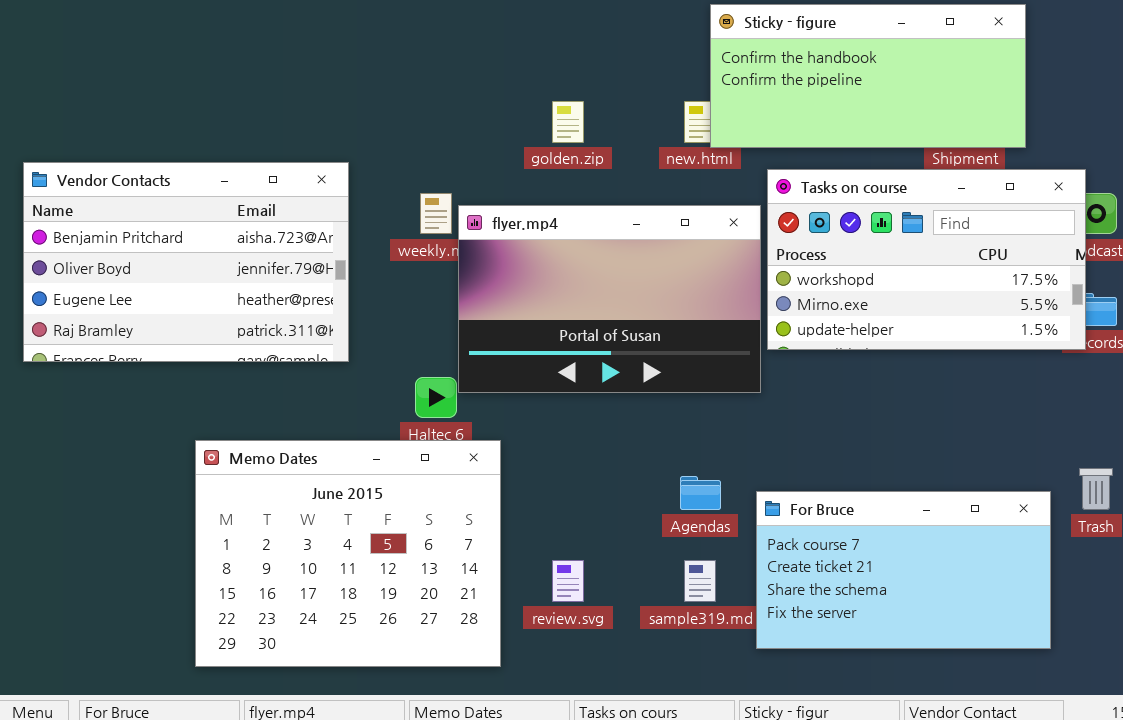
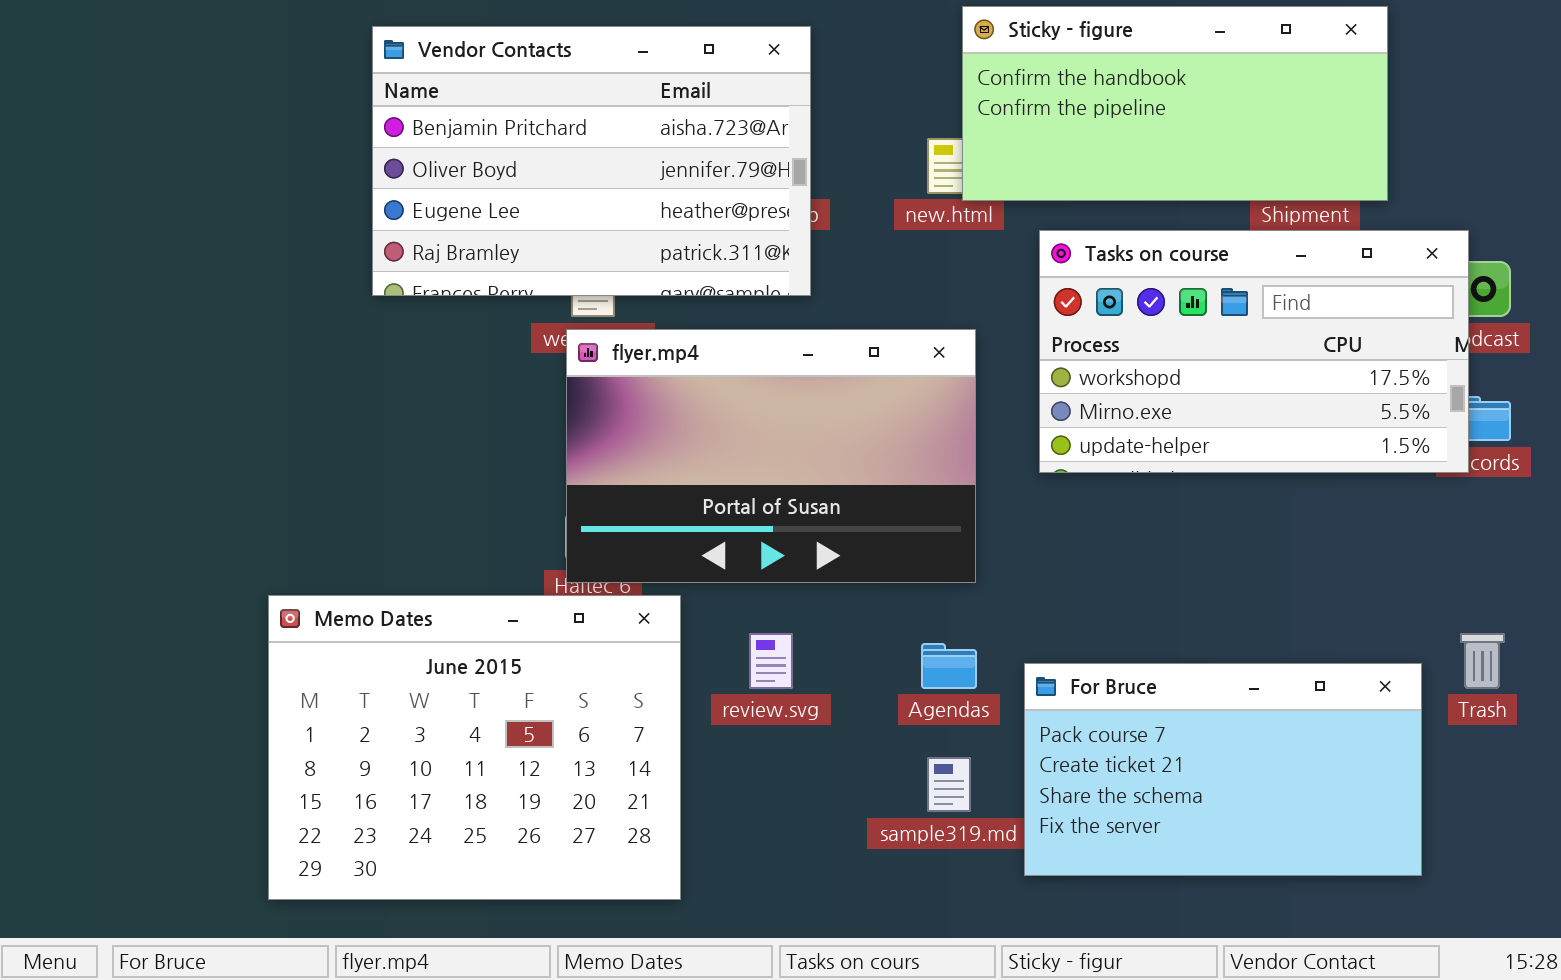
Vendor Contacts: [23,162,349,362] -> [372,26,811,296], moved
flyer.mp4: [458,205,761,393] -> [566,329,976,583], moved
review.svg: [552,560,584,602] -> [749,633,793,689], moved

